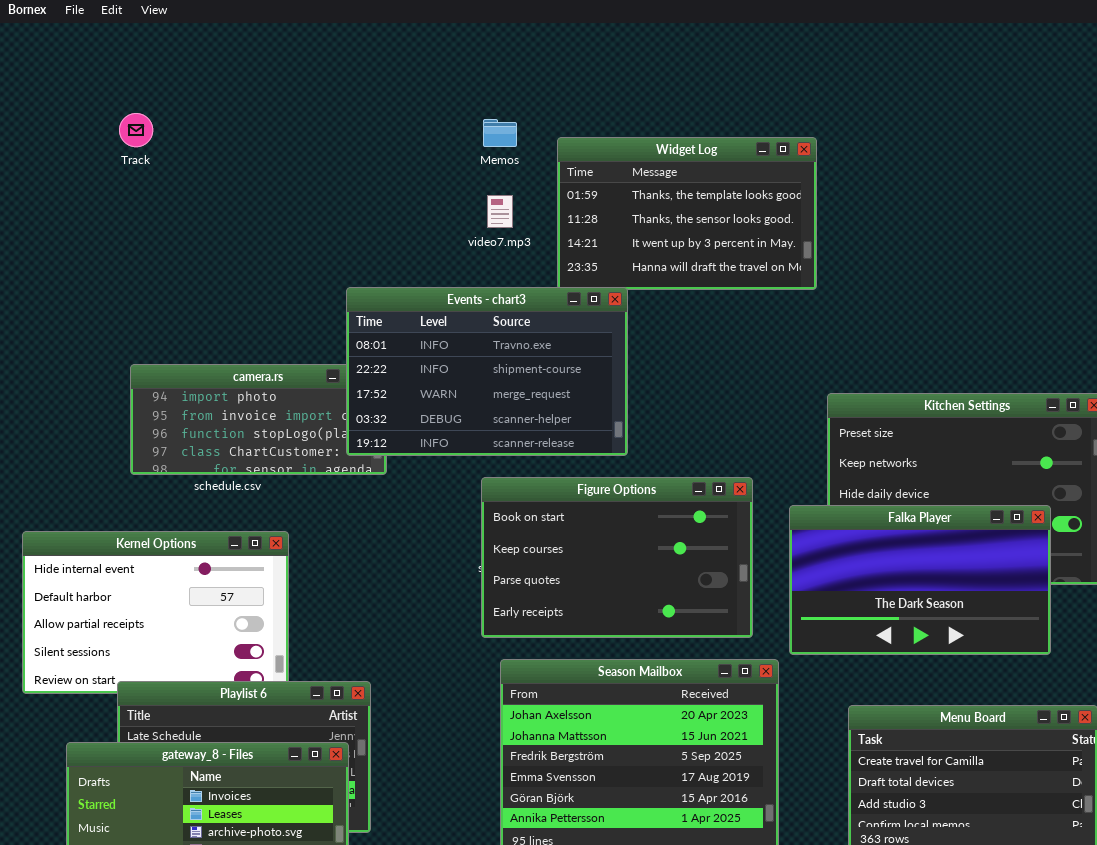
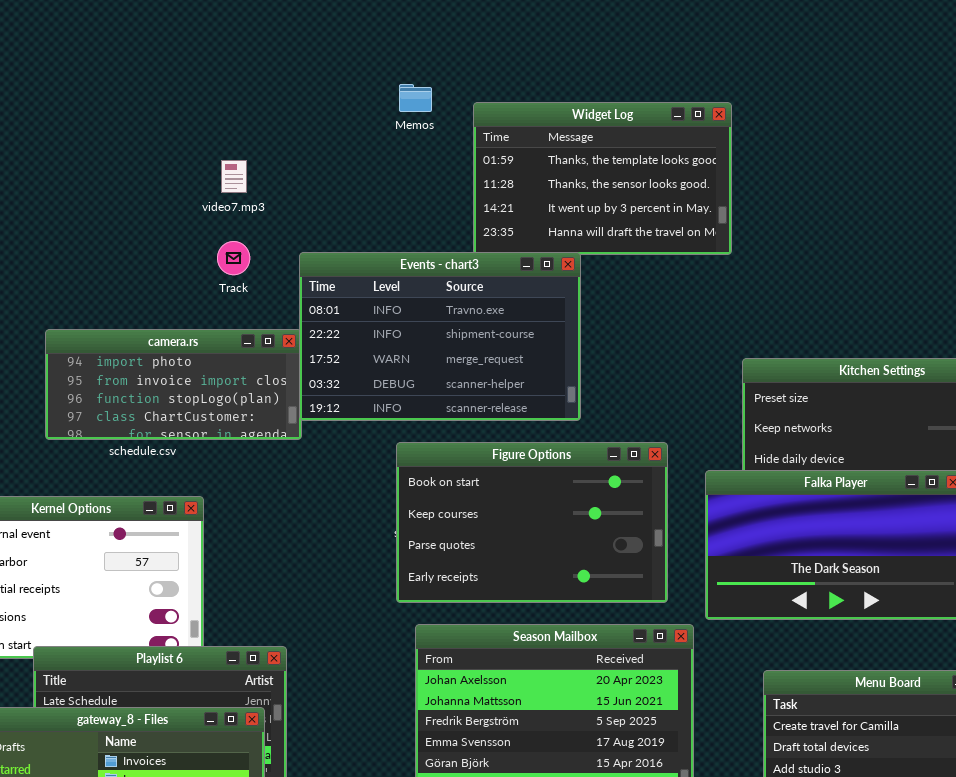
Track: [119,113,153,147] -> [217,241,250,275], moved
video7.mp3: [487,195,513,228] -> [221,160,247,193], moved
Events - chart3: [346,287,628,456] -> [299,252,581,421], moved

